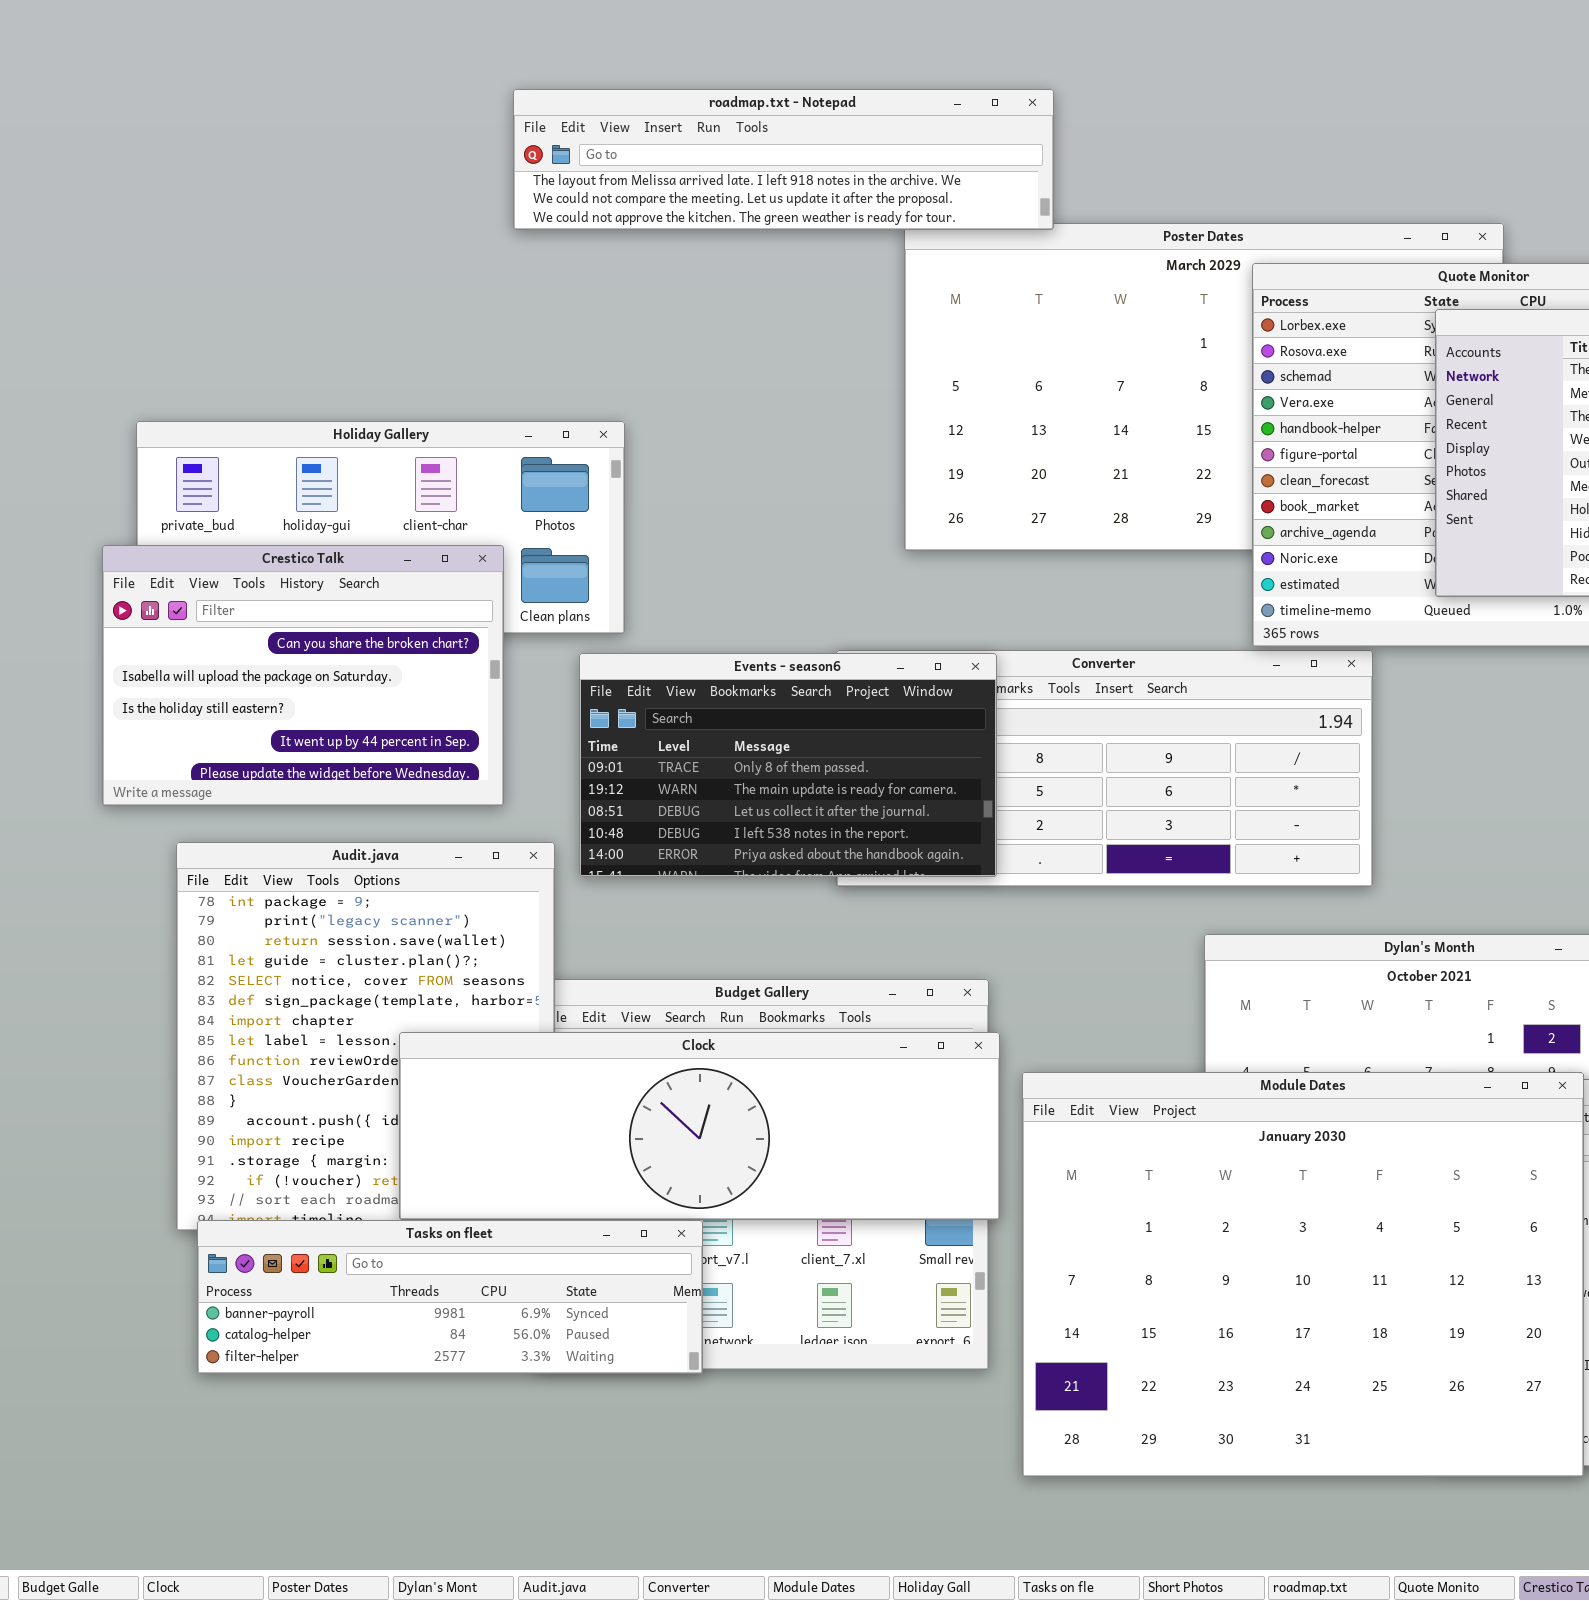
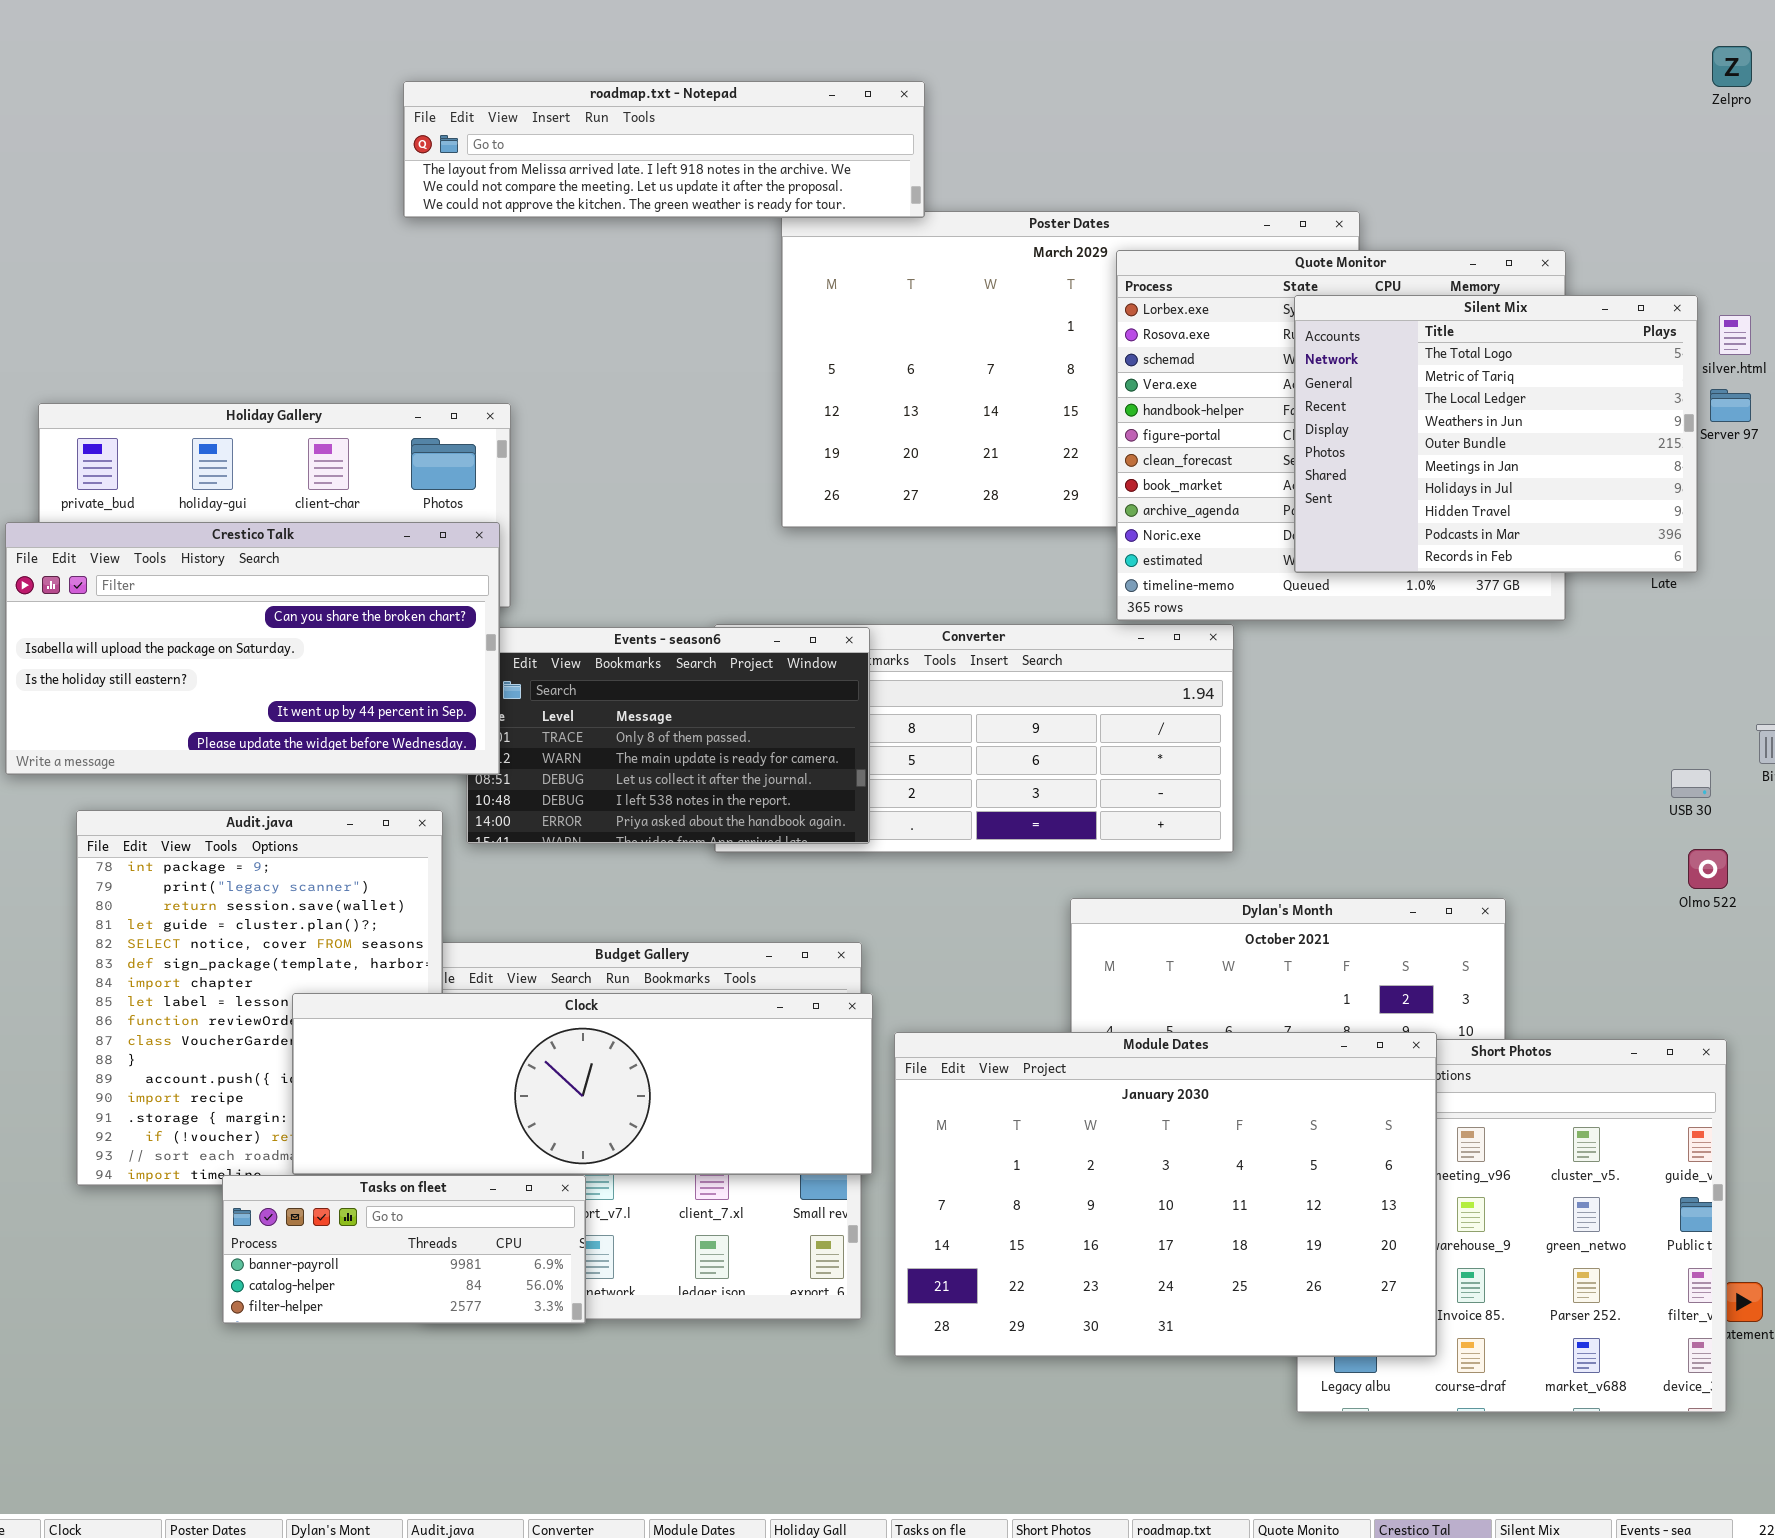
Crestico Talk: [102,545,504,806] -> [5,522,500,775], resized
Module Dates: [1022,1072,1584,1477] -> [894,1032,1437,1357], resized
Tasks on fleet: [197,1220,703,1374] -> [222,1175,586,1324], resized

